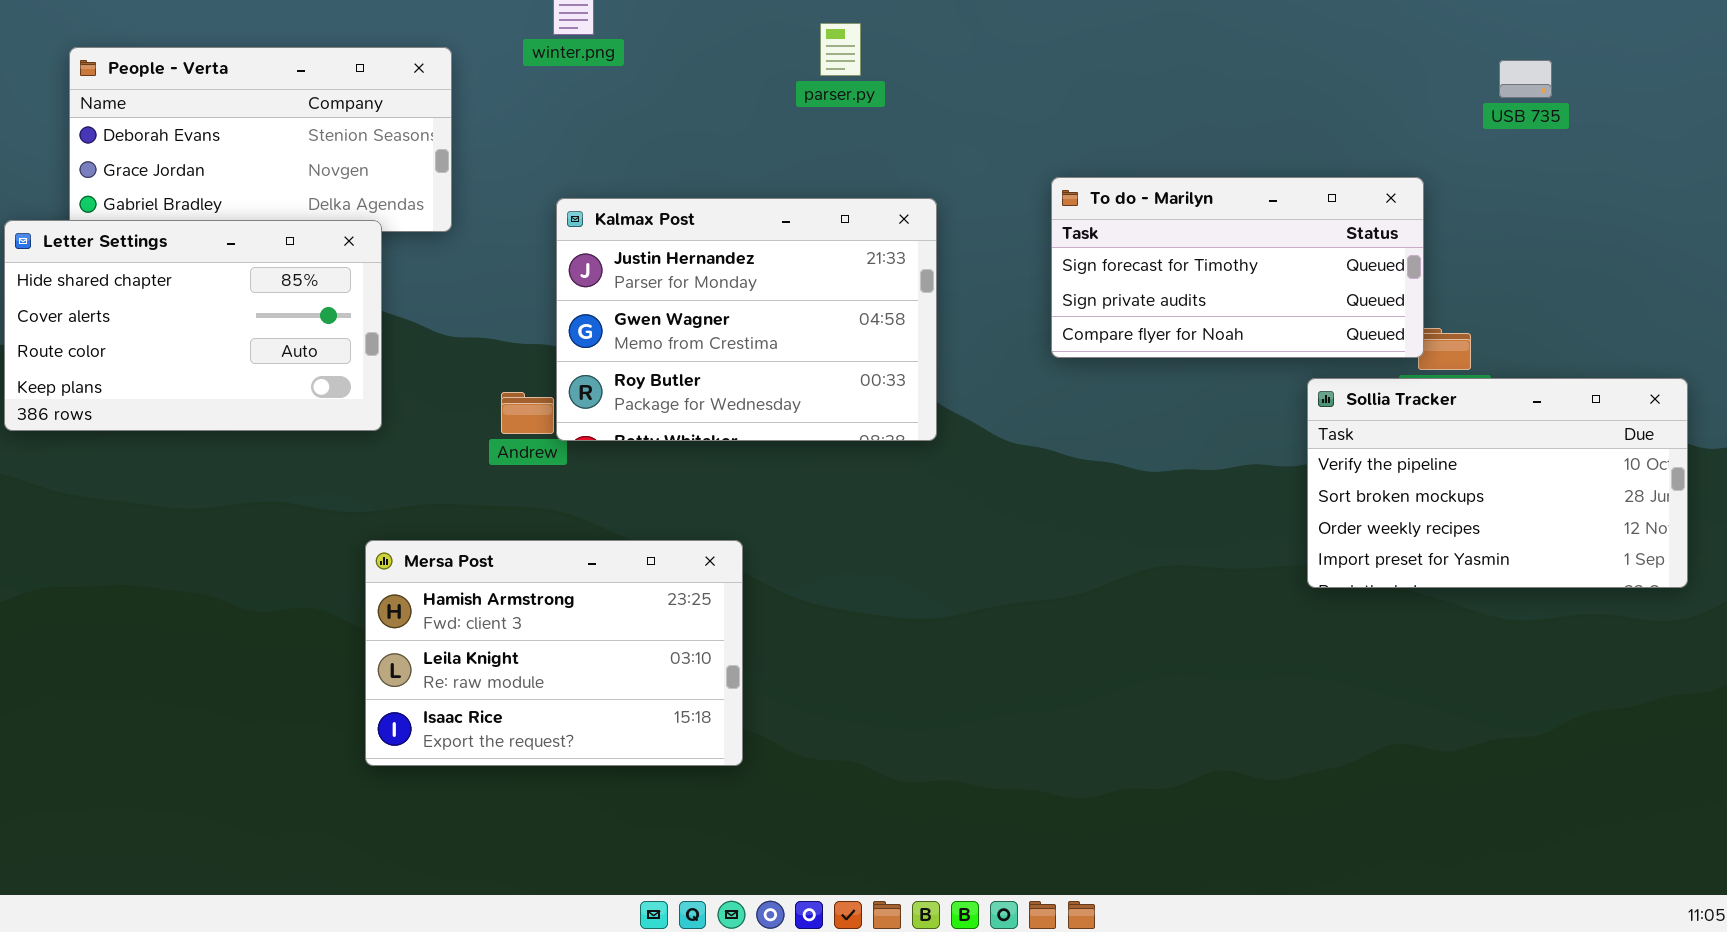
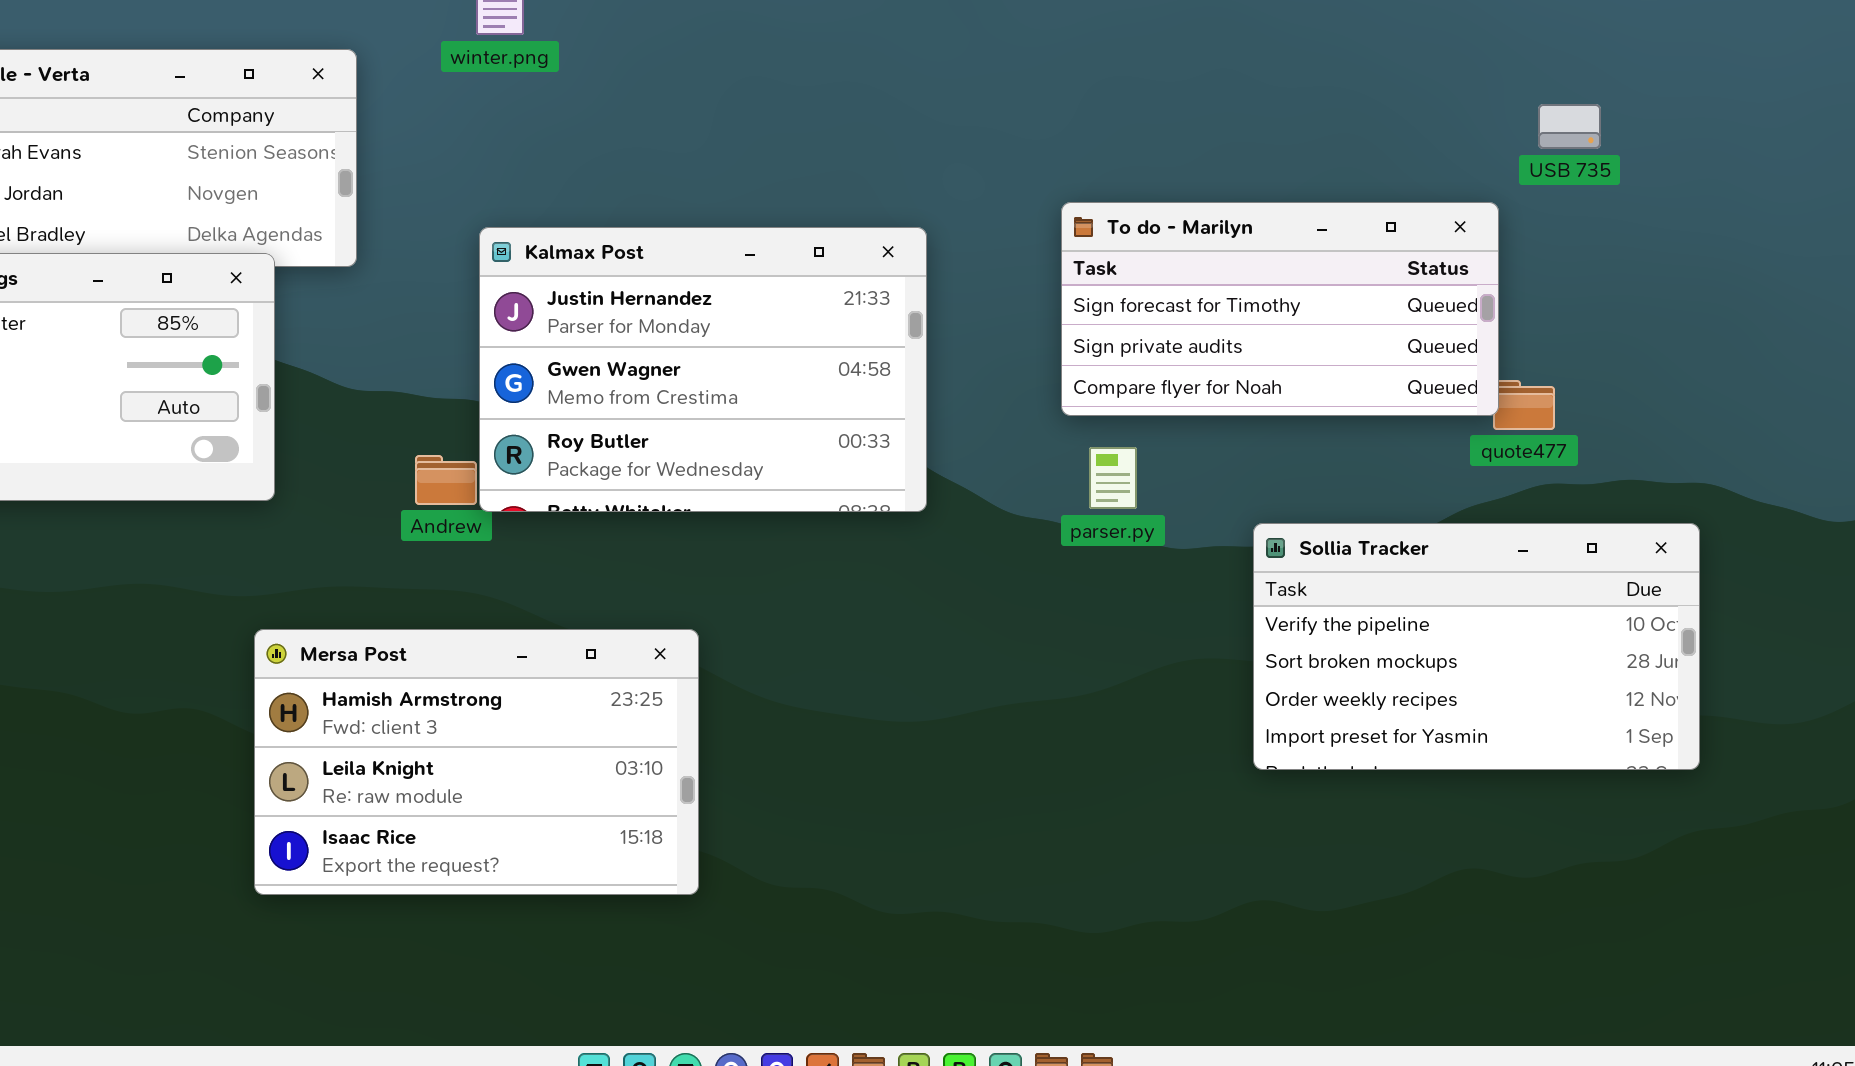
parser.py: [820,23,861,76] -> [1089,447,1137,509], moved
USB 735: [1499,60,1552,98] -> [1538,104,1601,149], moved
Sollia Tracker: [1307,378,1688,588] -> [1253,523,1700,770], moved

